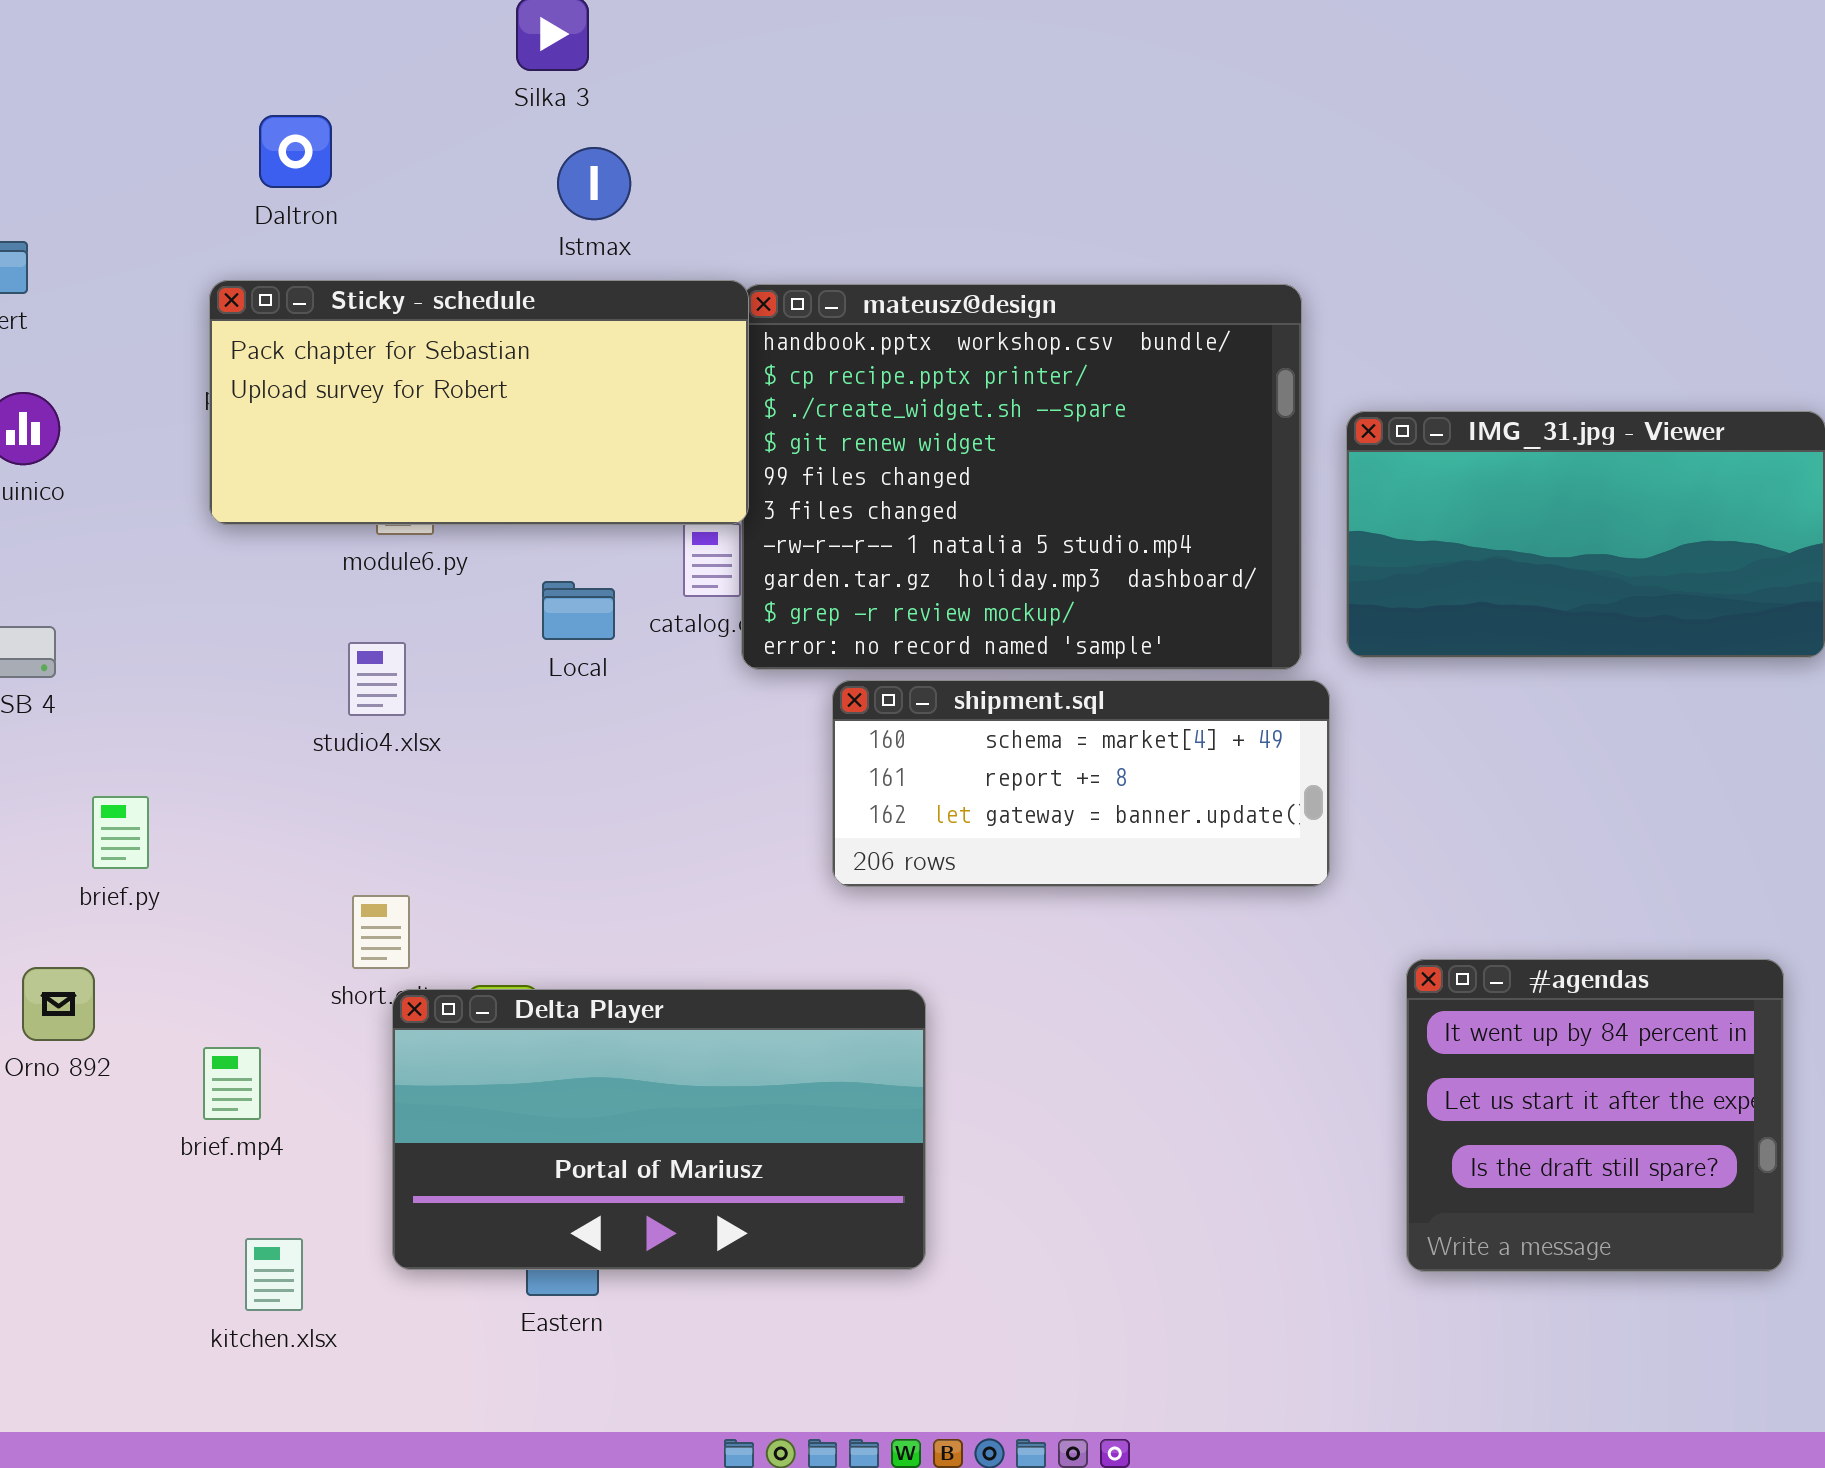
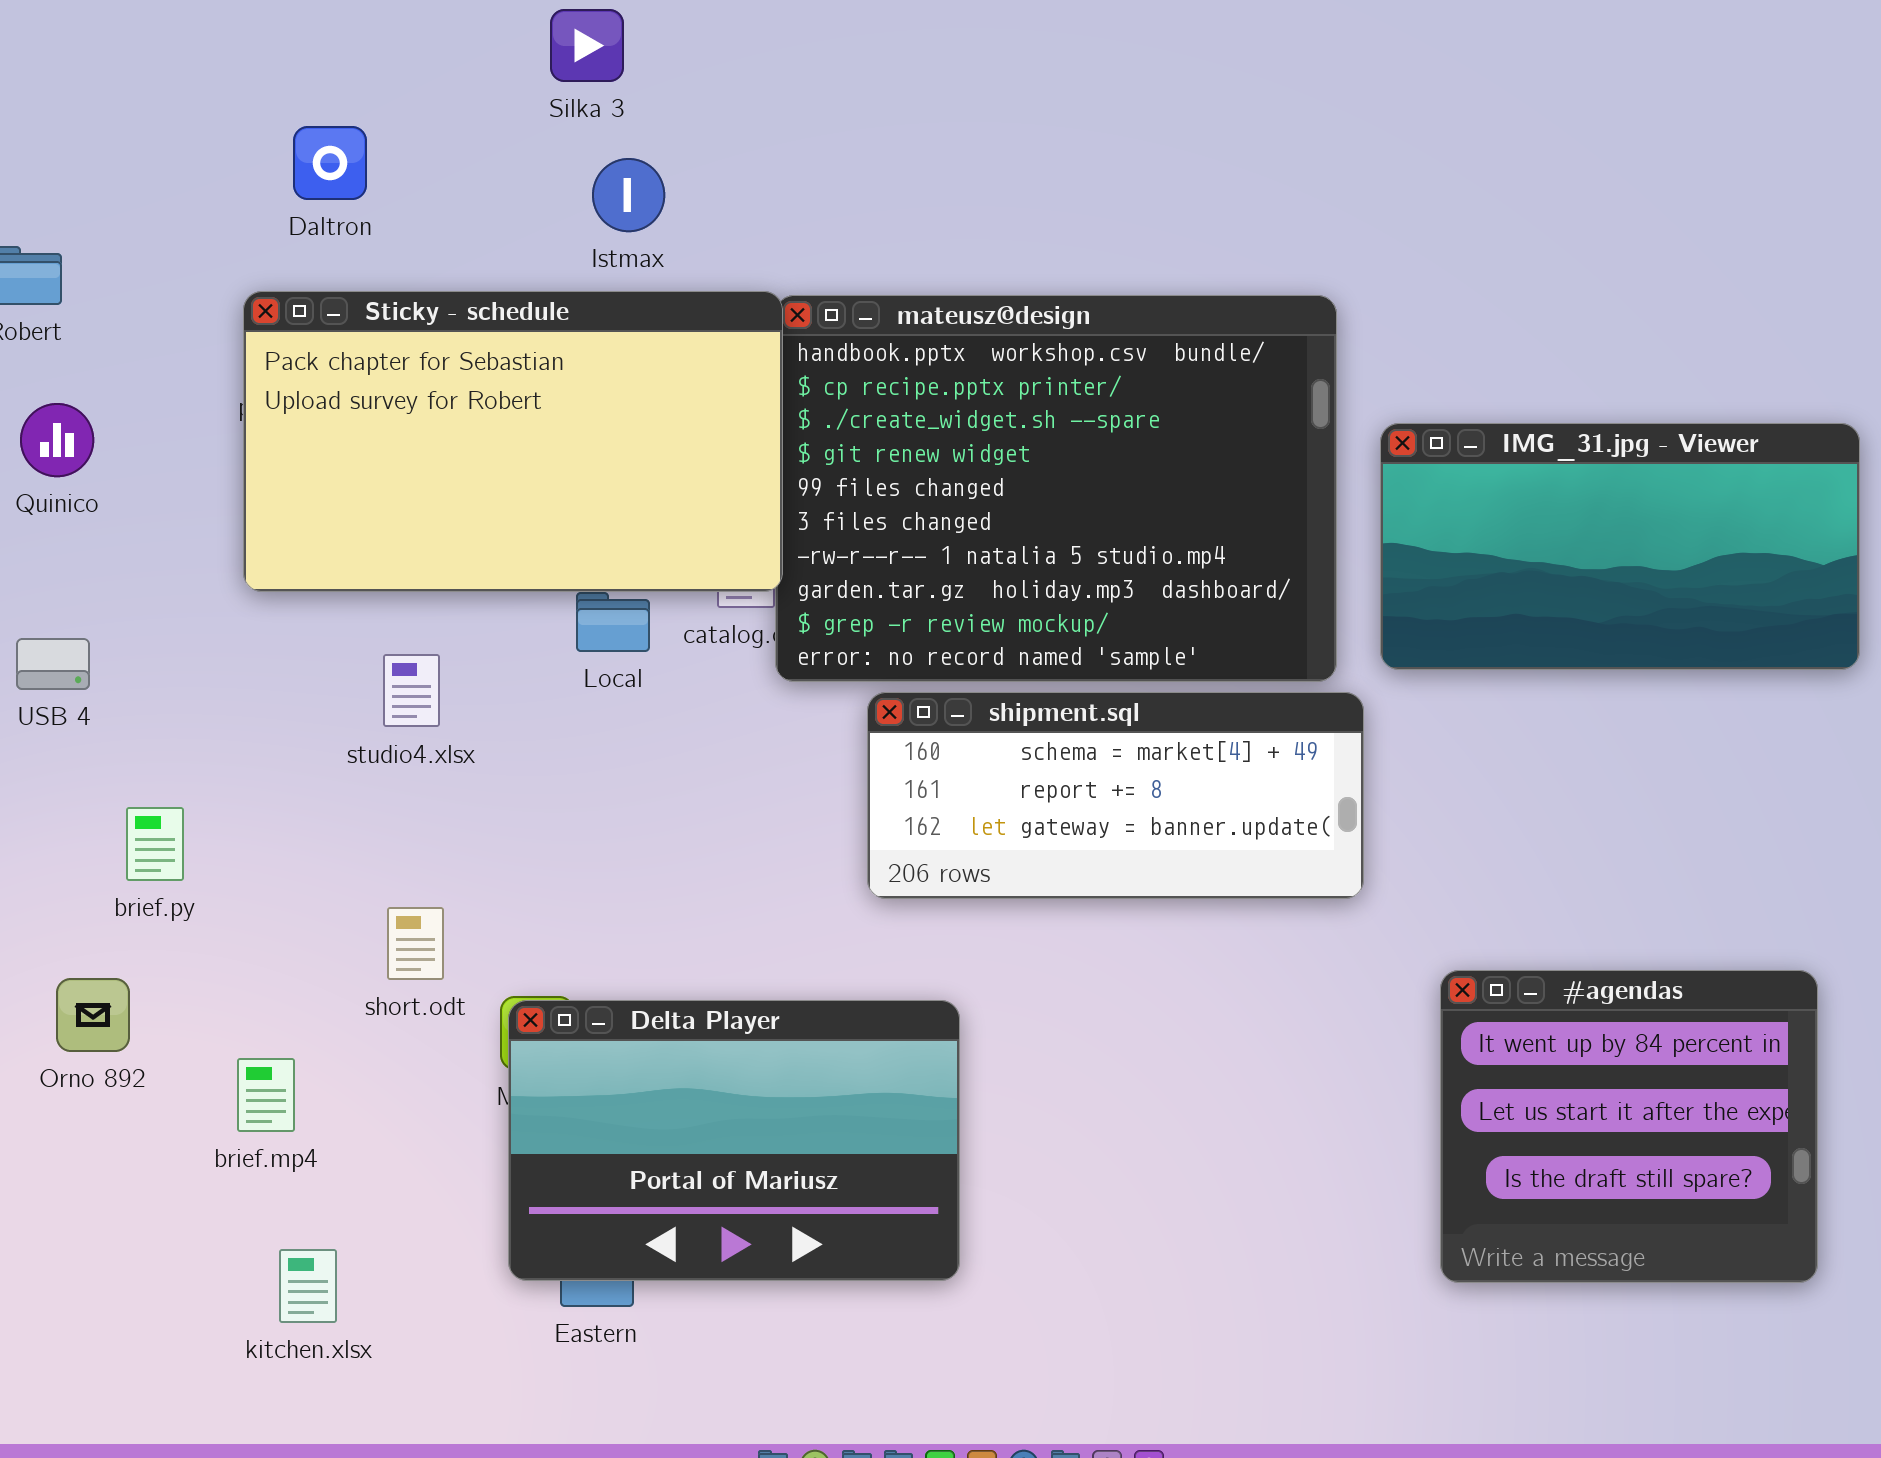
Sticky - schedule: [209,280,749,525] -> [243,291,783,592], resized
Delta Player: [392,989,926,1270] -> [508,1000,960,1281], resized

